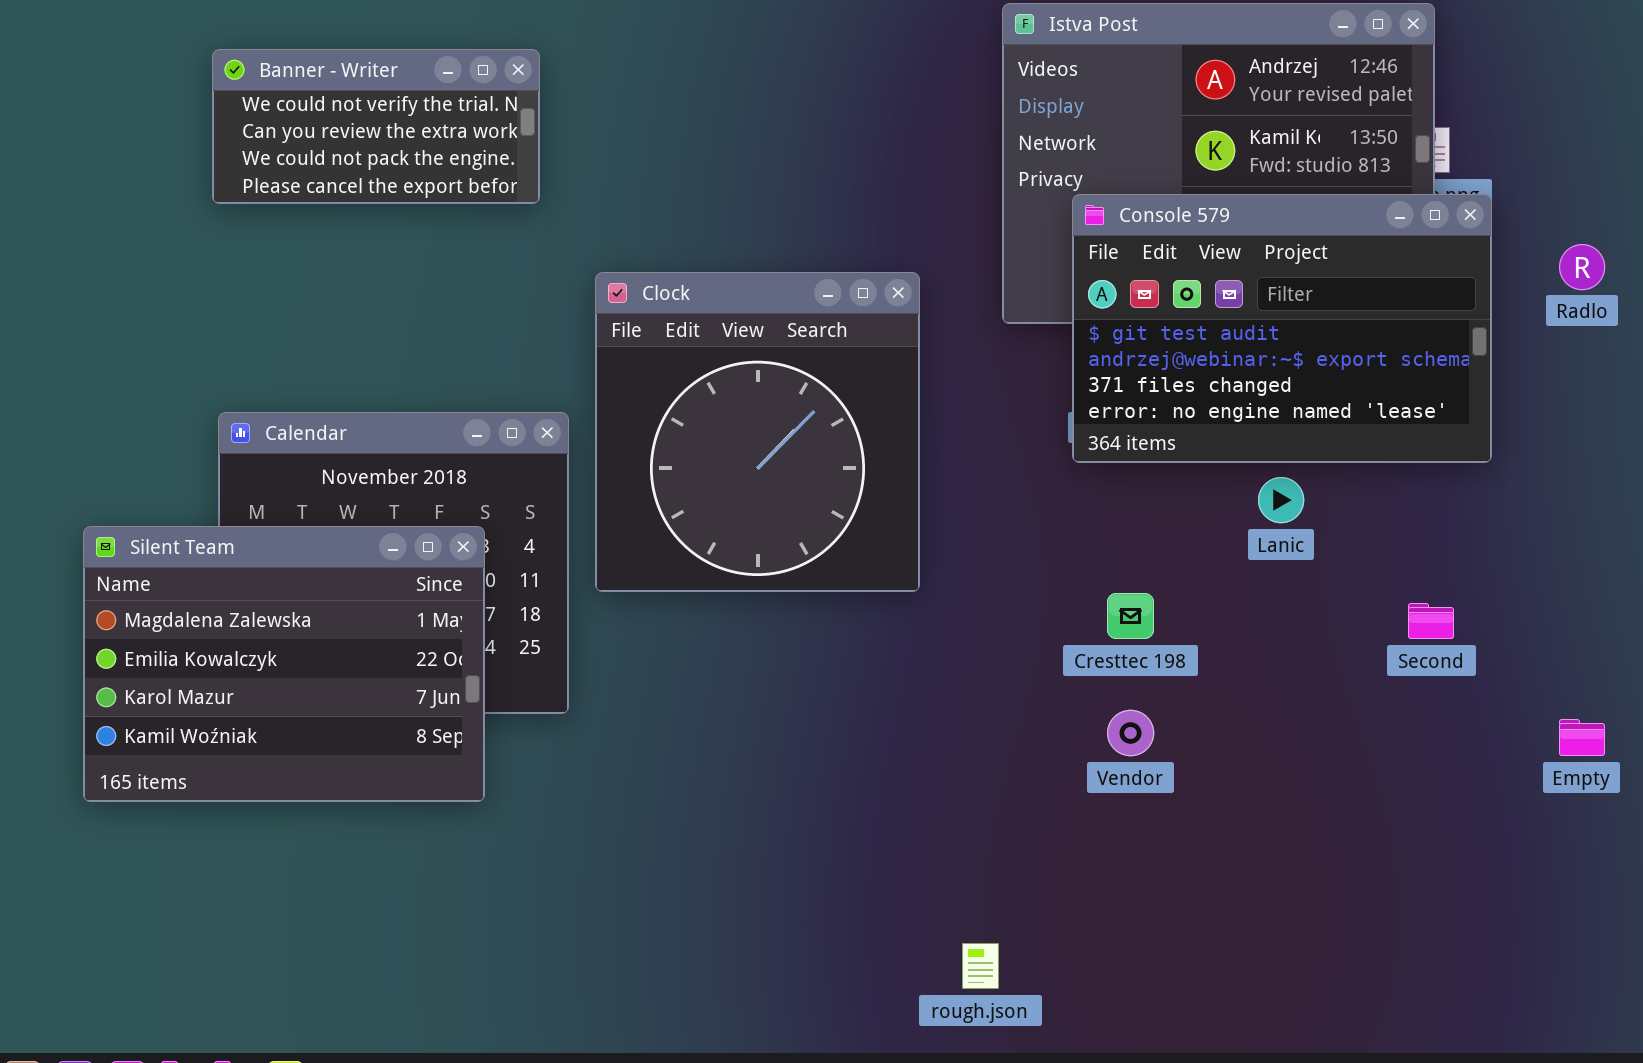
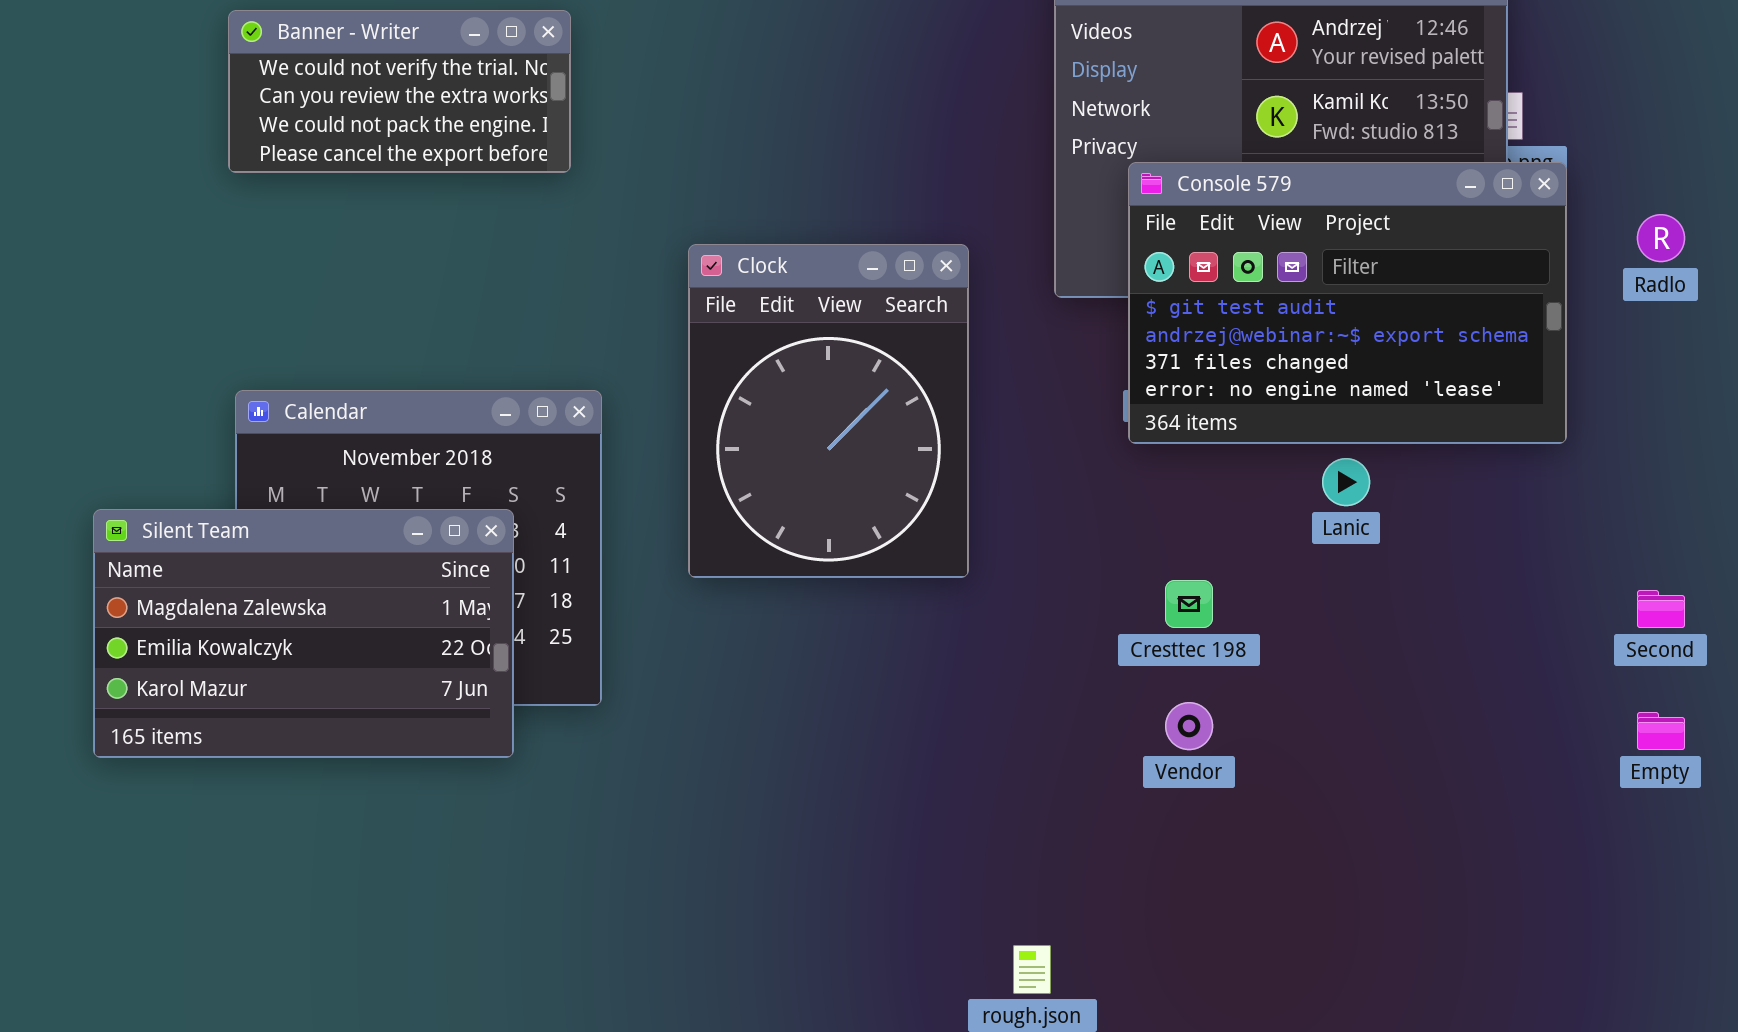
Clock: [595,272,920,592] -> [688,244,969,578], resized
Silent Team: [83,526,485,802] -> [93,509,514,758], resized
Second: [1408,603,1454,639] -> [1637,590,1685,628], moved

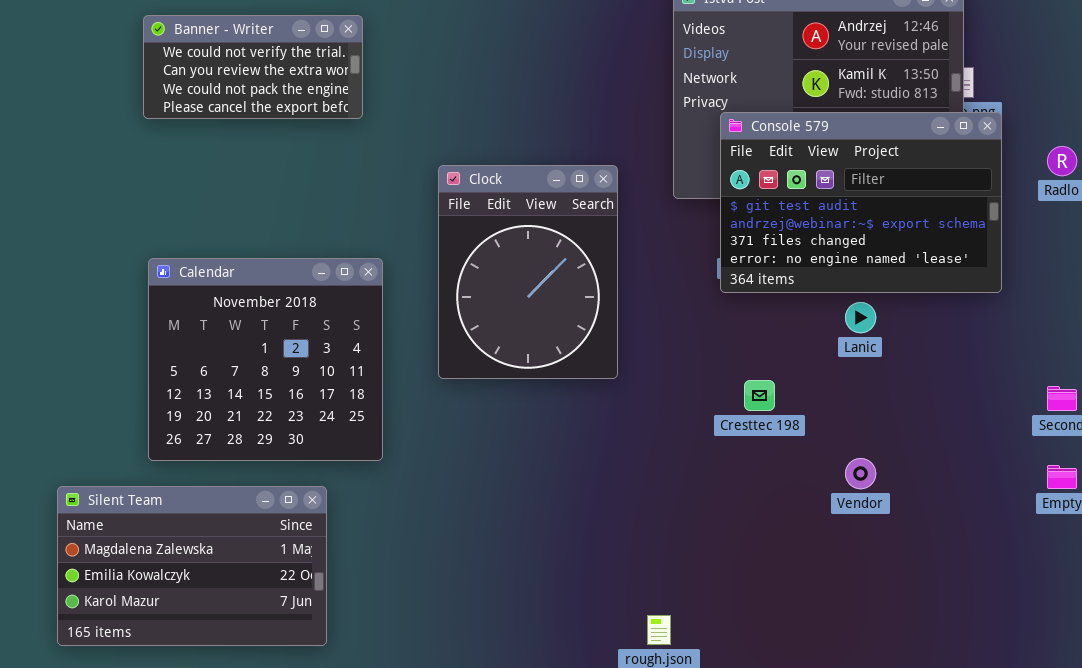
Silent Team: [93,509,514,758] -> [57,486,327,646], moved
Vendor: [1165,702,1213,750] -> [845,458,876,489], moved

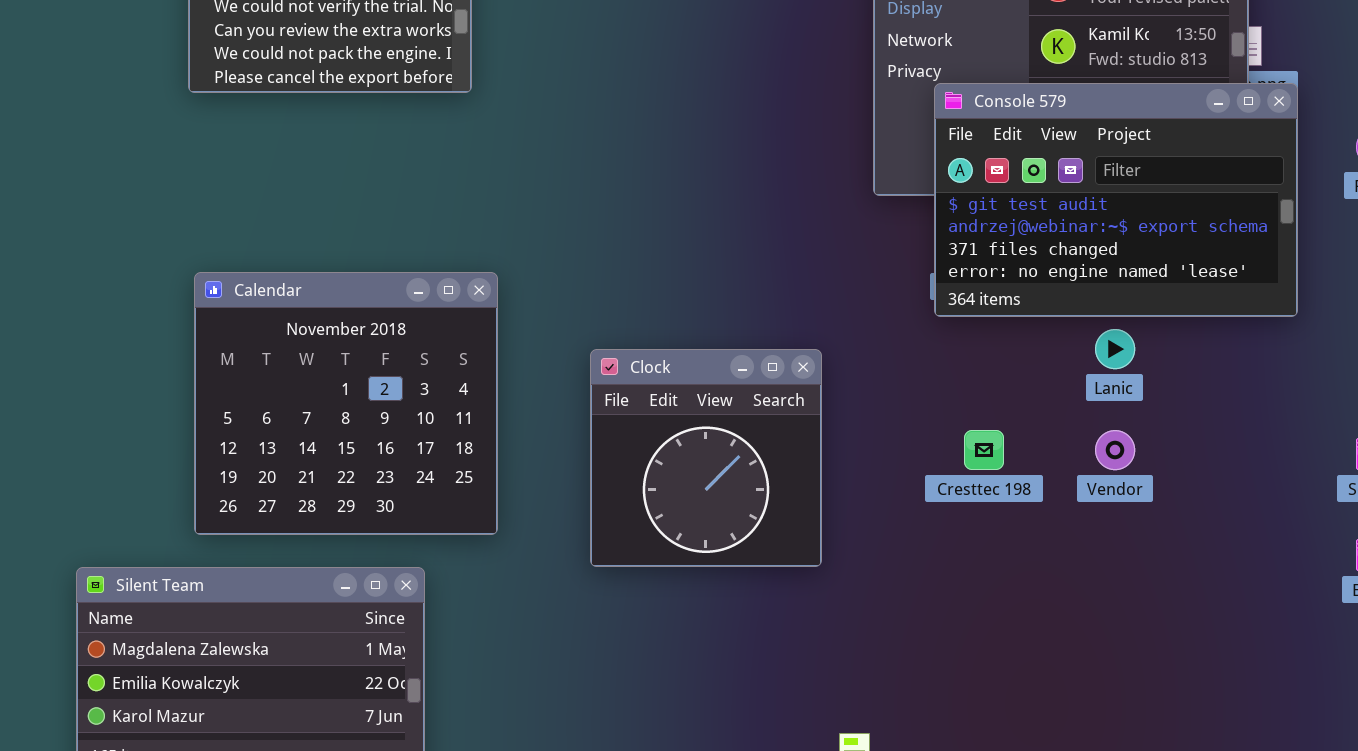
Clock: [438,165,618,379] -> [590,349,822,567], moved, resized
Vendor: [845,458,876,489] -> [1095,430,1135,470], moved

